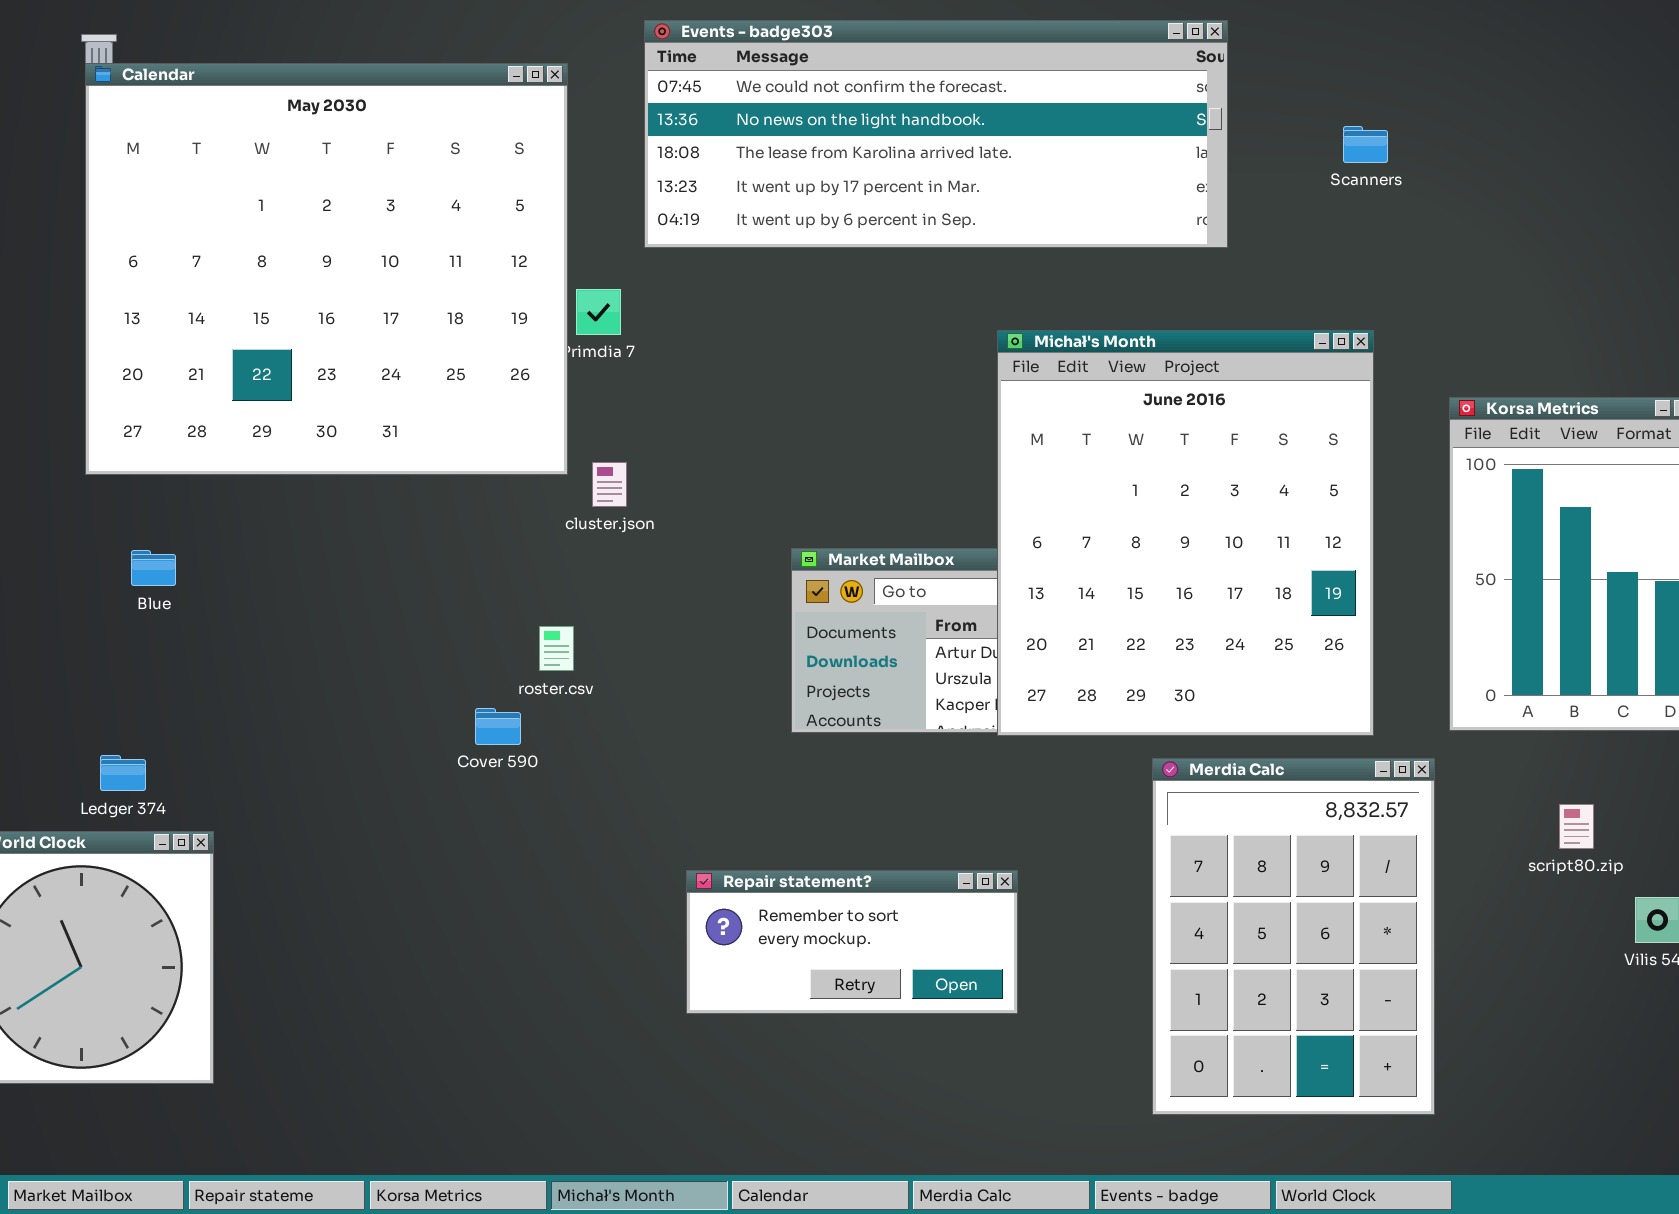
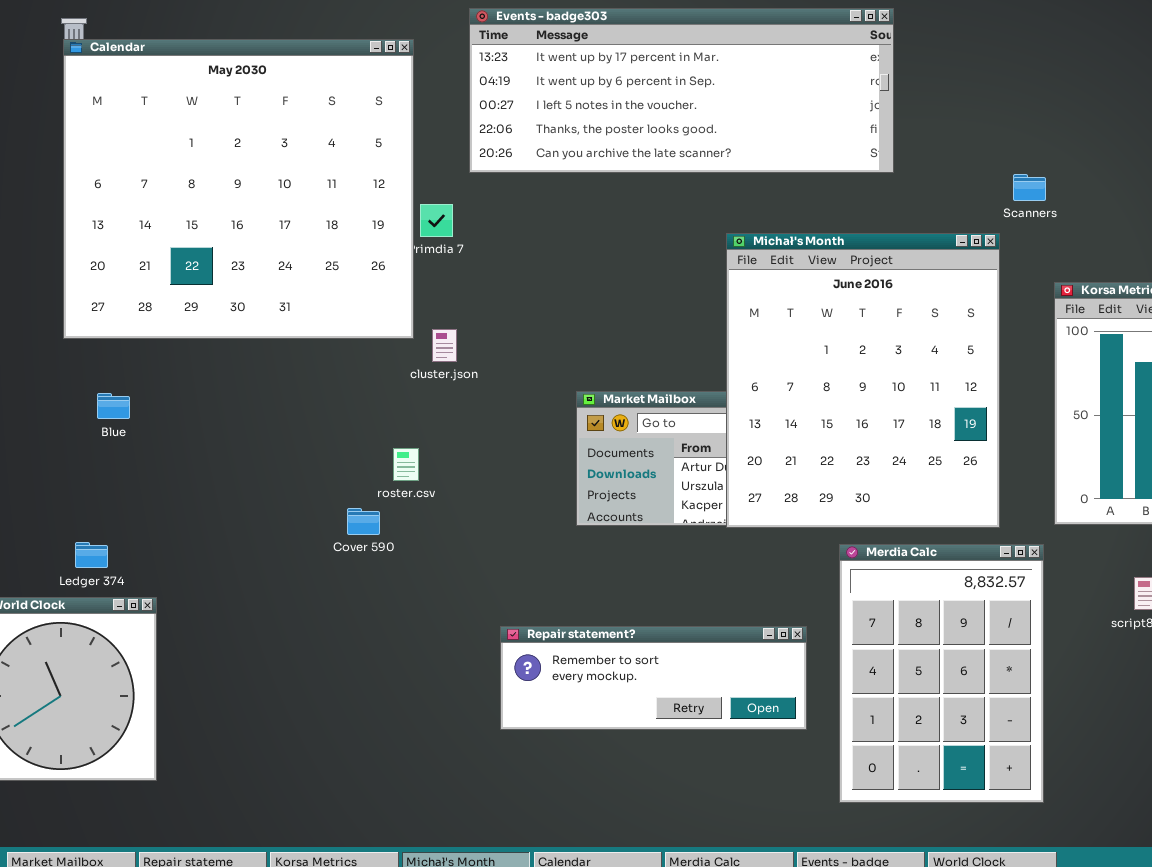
Events - badge303: [644,20,1228,248] -> [469,8,894,173], scrolled down 3 rows
Scanners: [1343,126,1388,163] -> [1013,174,1046,201], moved
Repair statement?: [686,870,1018,1014] -> [500,626,807,730], resized

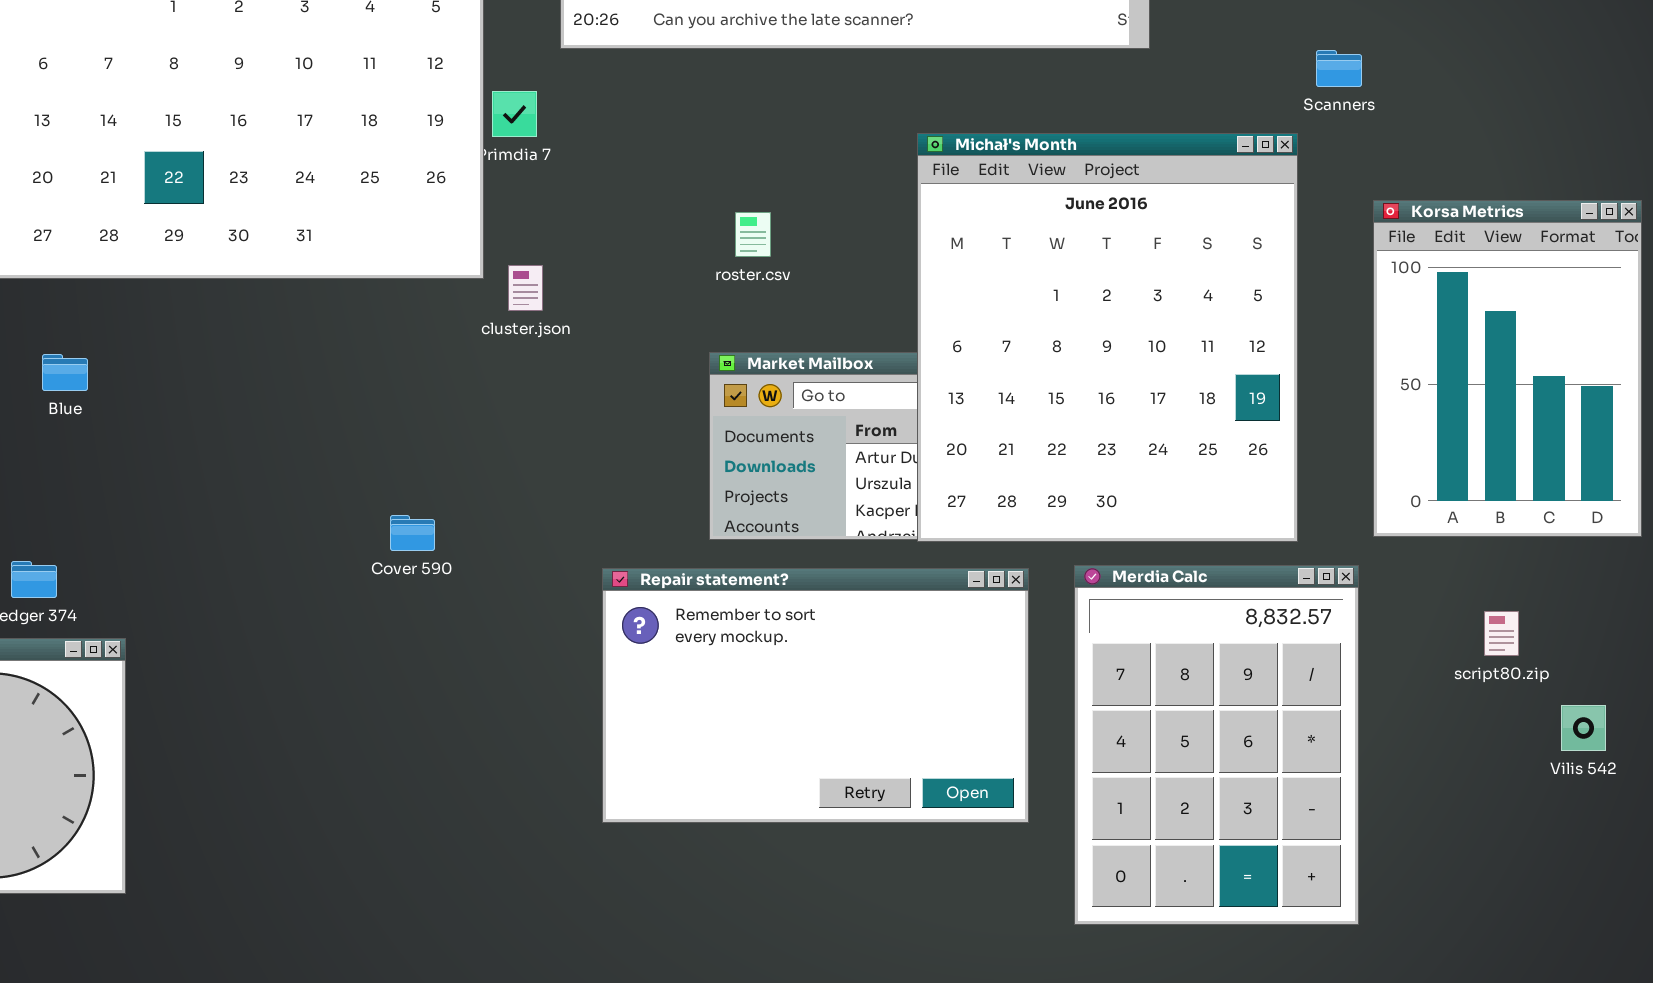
roster.csv: [393,448,419,481] -> [735,212,771,257], moved
Repair statement?: [500,626,807,730] -> [602,568,1029,823], resized

